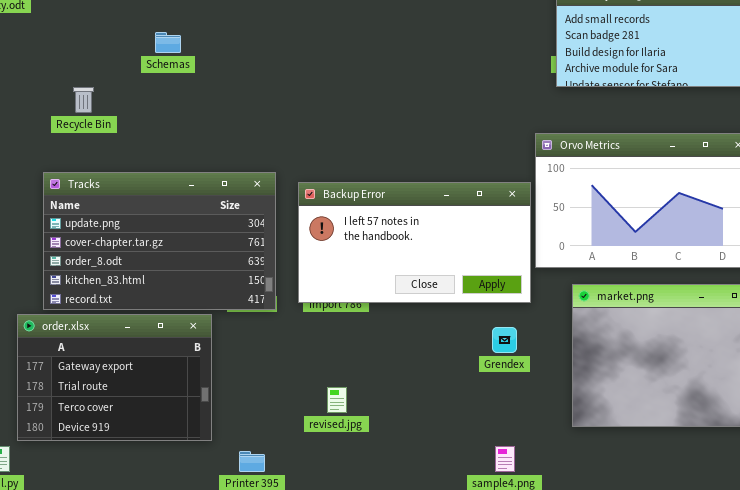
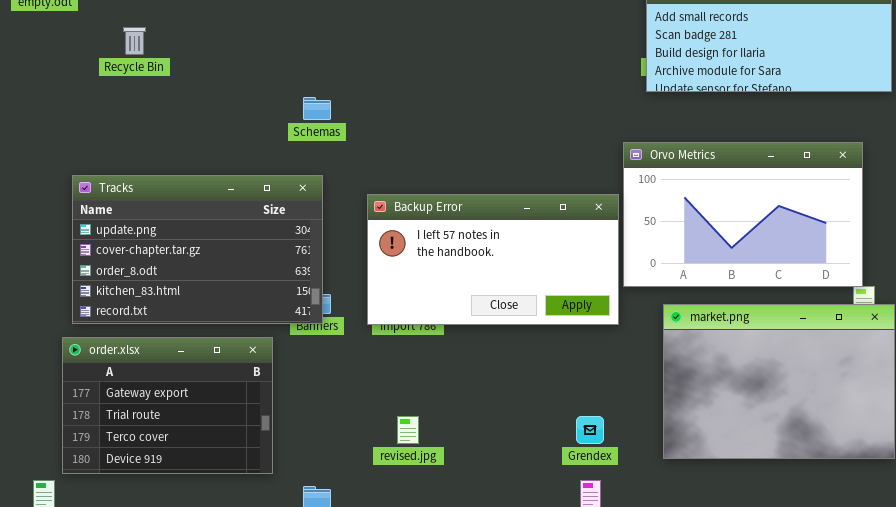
Schemas: [155,32,181,53] -> [303,97,331,120], moved
Recycle Bin: [73,87,94,113] -> [123,27,146,55], moved
Tracks: [43,172,276,310] -> [72,175,323,324], moved
Grendex: [492,327,517,353] -> [576,416,604,444], moved

